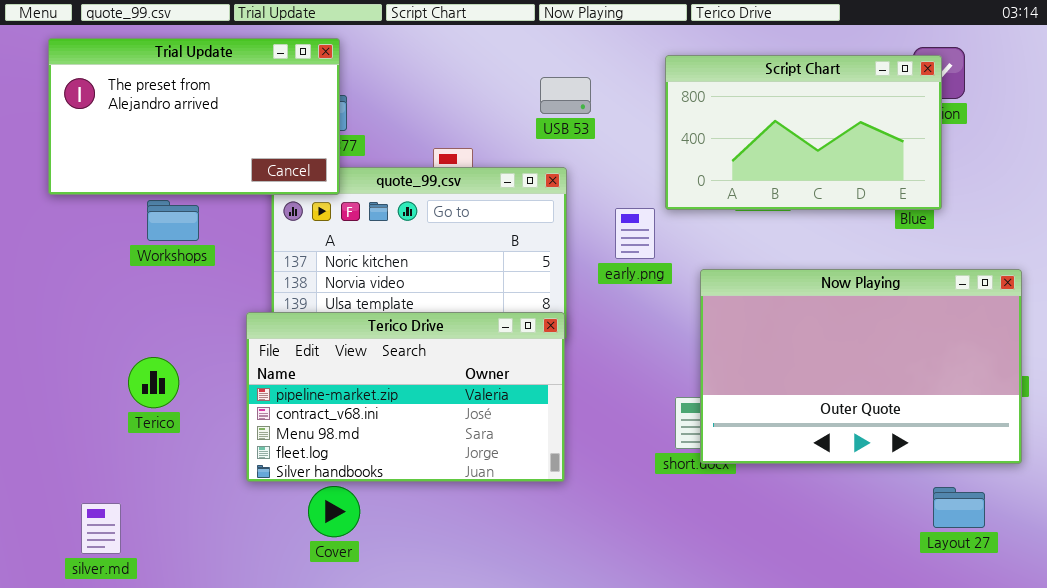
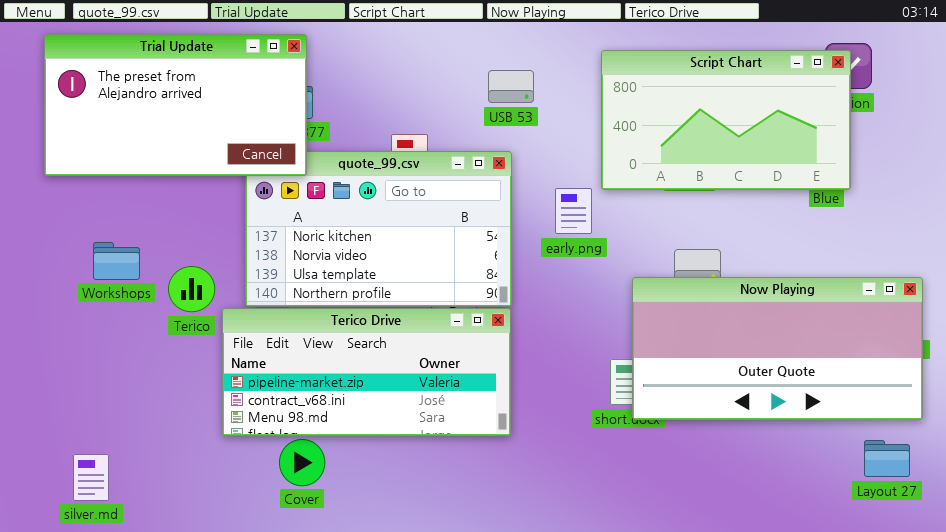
Workshops: [147,200,199,241] -> [93,242,140,280], moved
Now Playing: [700,269,1022,464] -> [632,277,923,420], resized
Terico Drive: [246,312,565,482] -> [222,308,511,436], resized
Terico: [128,357,179,408] -> [168,266,215,312], moved
Layout 27: [933,487,985,528] -> [864,440,910,477], moved

